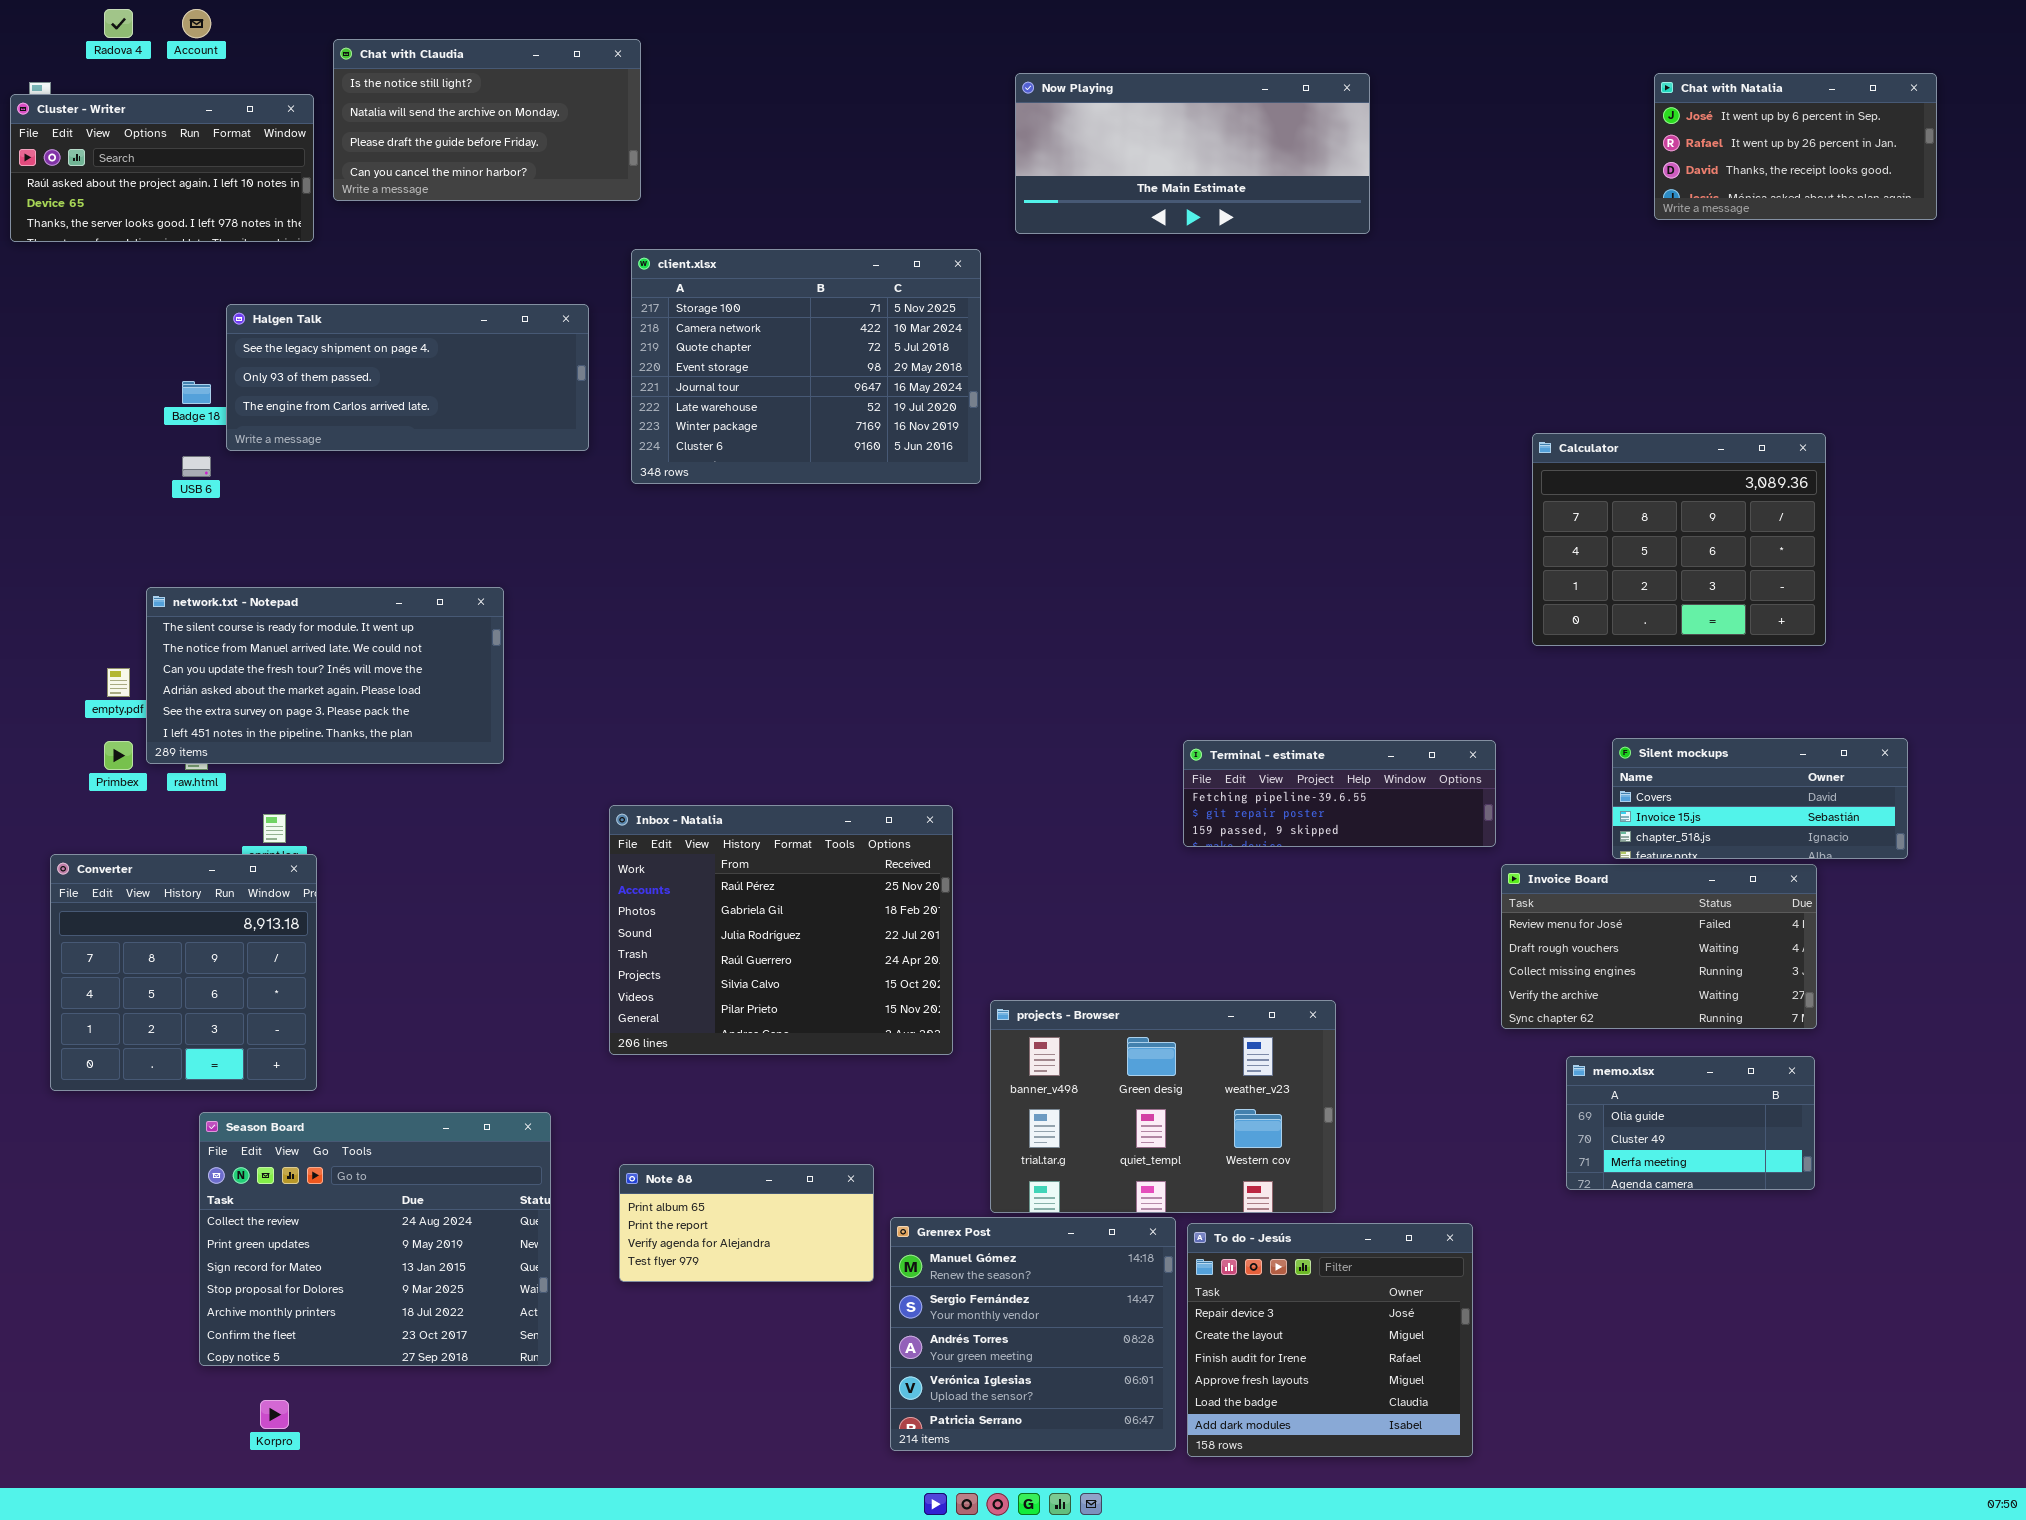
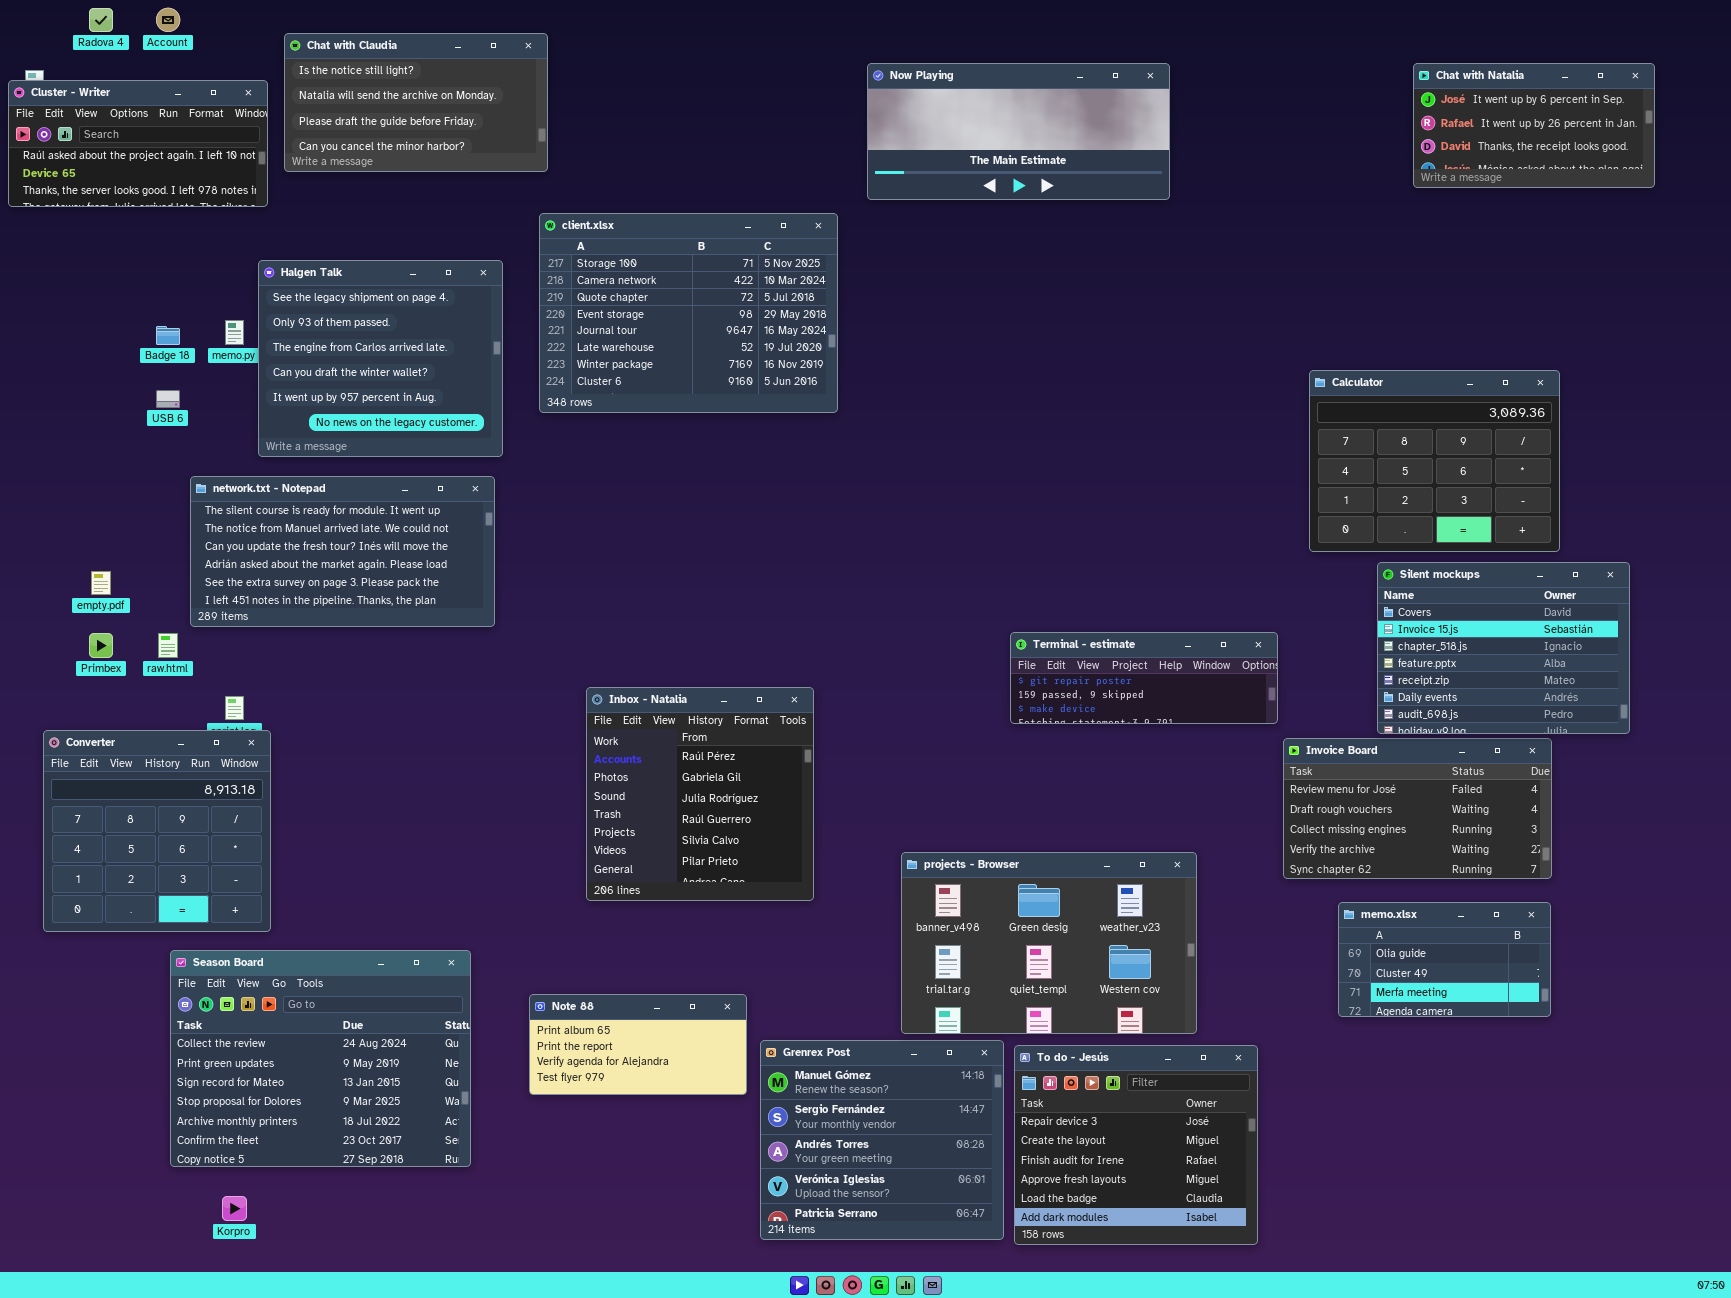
Halgen Talk: [226,304,589,451] -> [258,260,503,457], resized
network.txt - Notepad: [146,587,504,764] -> [190,476,495,627], moved
Silent mockups: [1612,738,1908,859] -> [1377,562,1630,734], resized
Terminal - estimate: [1183,740,1496,847] -> [1010,632,1278,724], scrolled down 1 row
Inbox - Natalia: [609,805,953,1055] -> [586,687,814,901], resized
projects - Browser: [990,1000,1336,1213] -> [901,852,1197,1034], moved

